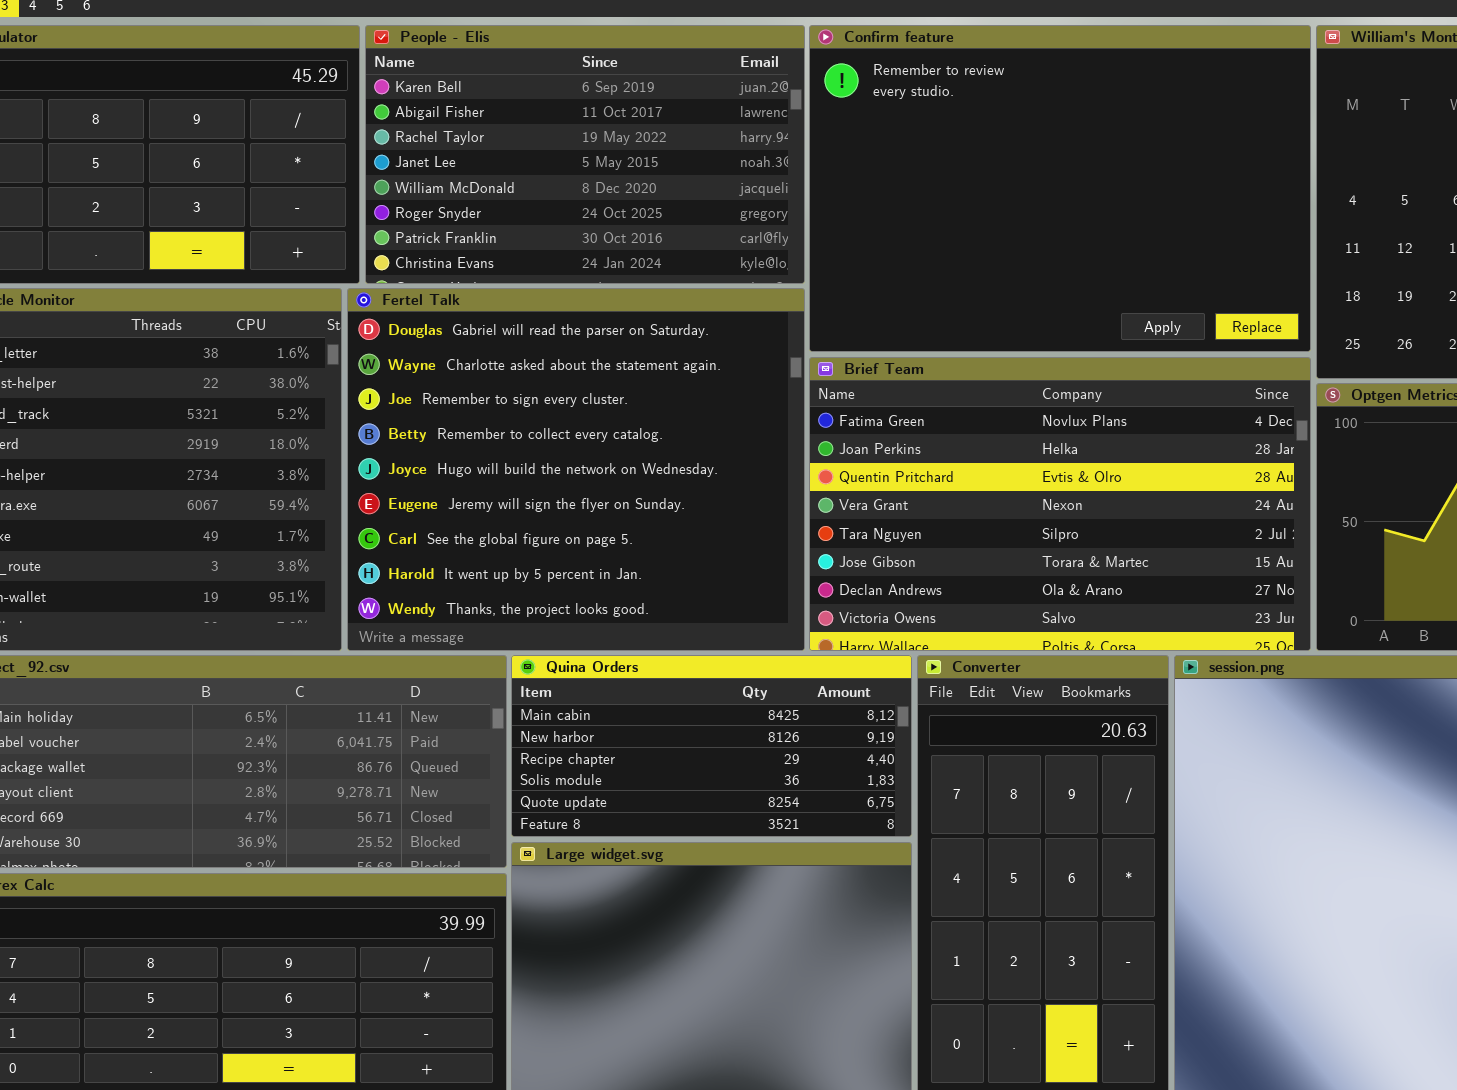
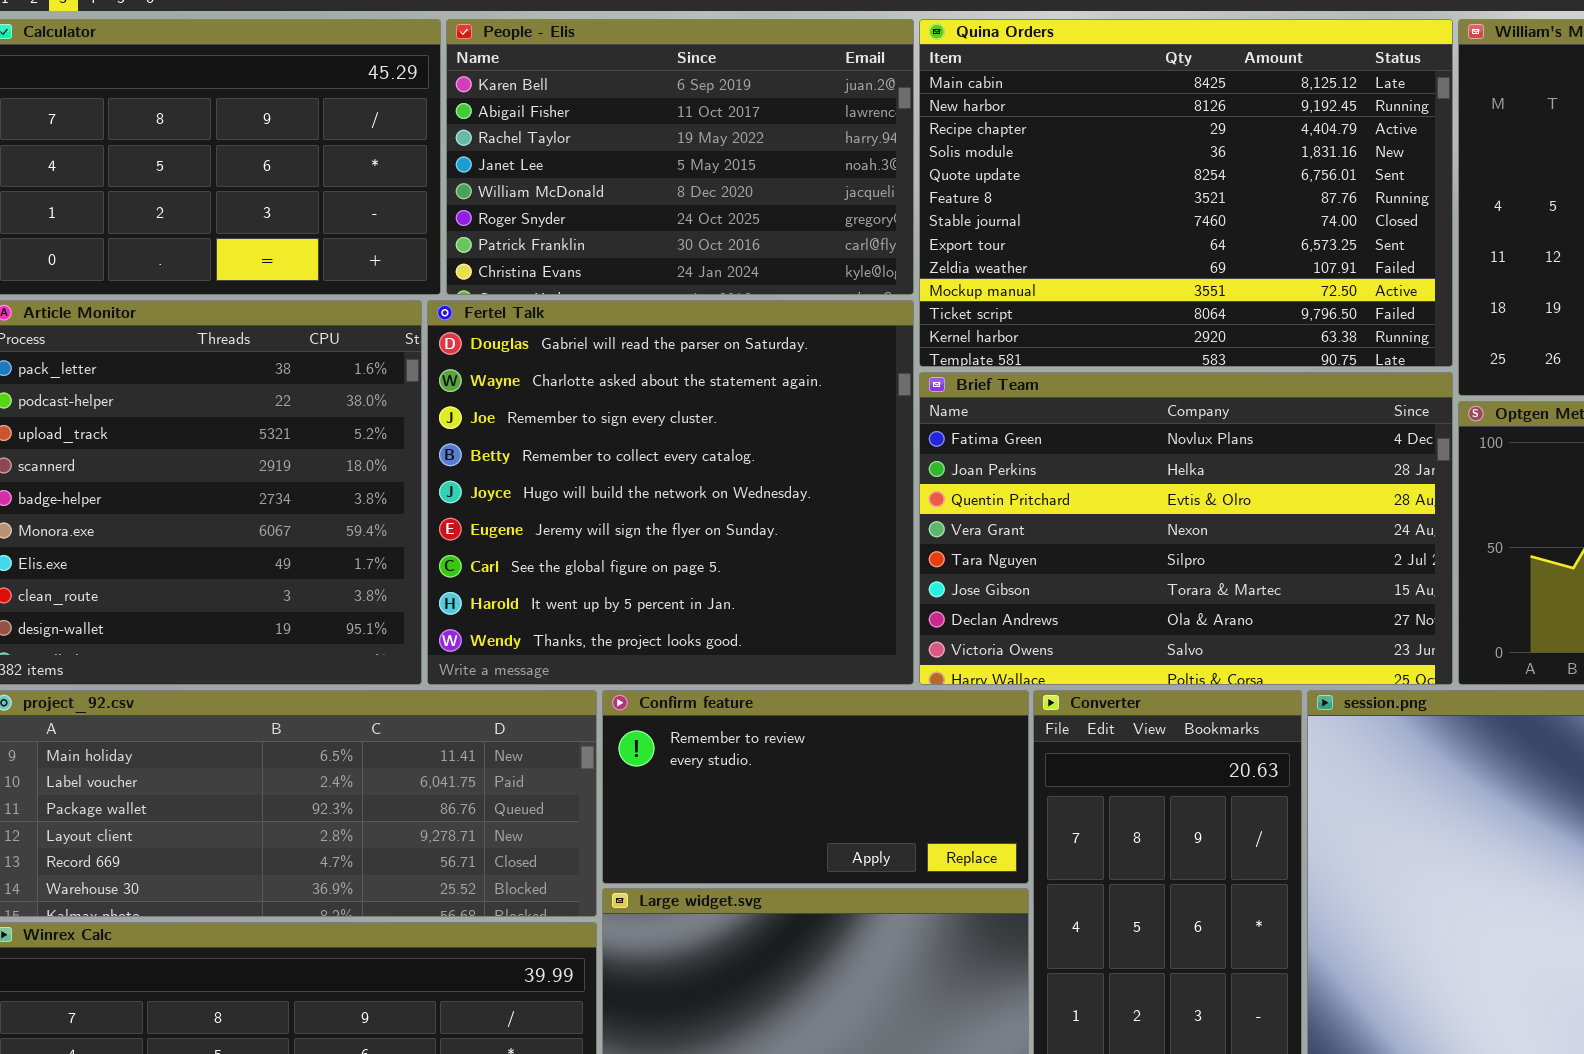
Confirm feature: [809,25,1311,352] -> [602,690,1029,884], moved, resized
Quina Orders: [511,655,912,837] -> [919,19,1453,367], moved, resized

